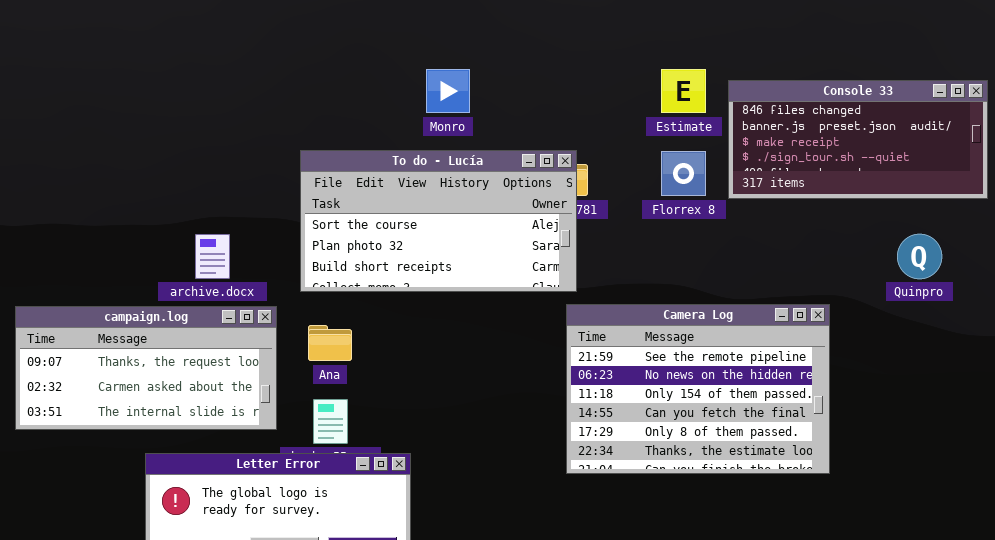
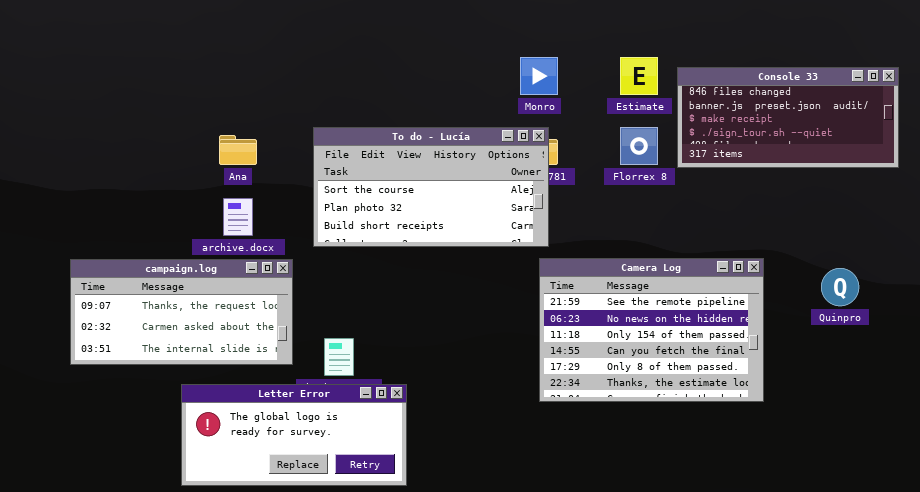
Monro: [426,69,470,113] -> [520,57,558,95], moved
Quinpro: [897,234,942,279] -> [821,268,859,306], moved
Ana: [308,325,352,361] -> [219,135,257,165], moved

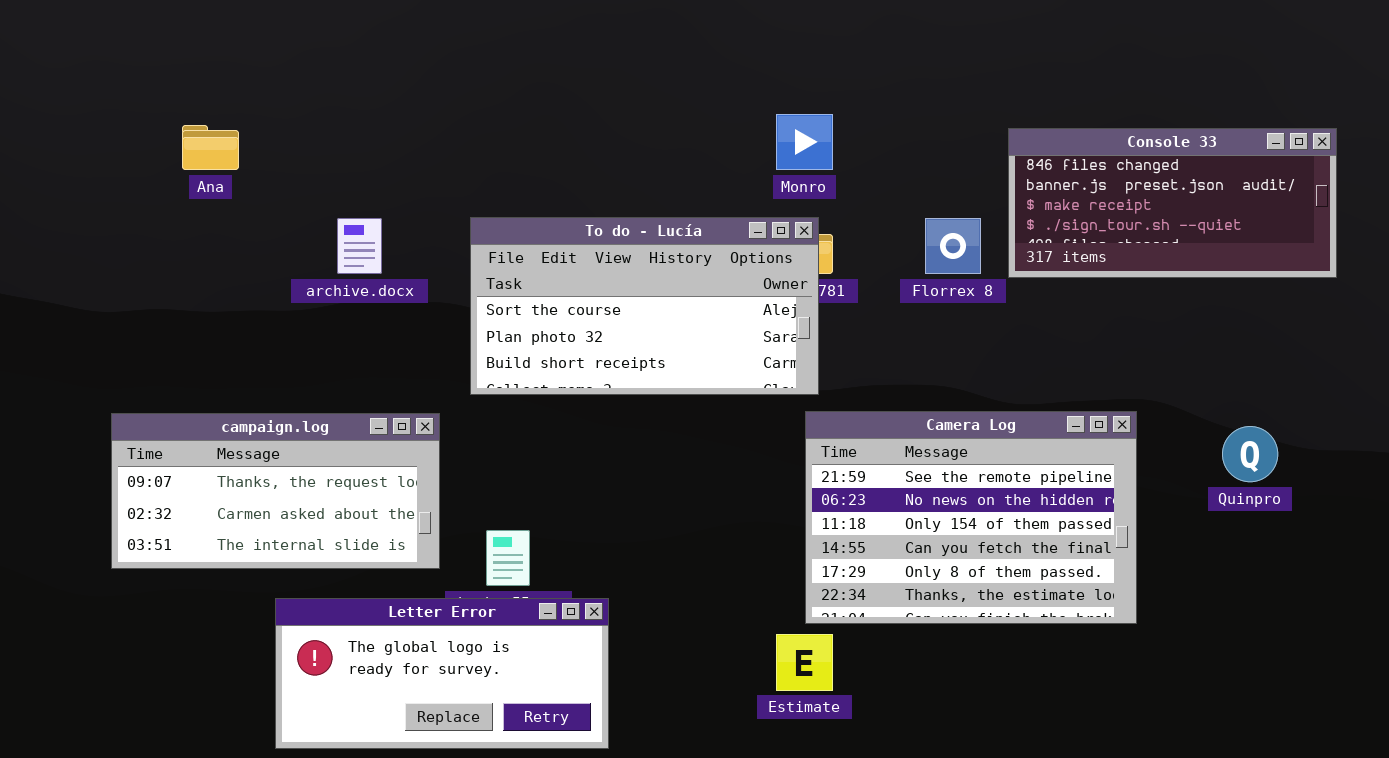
Estimate: [620,57,658,95] -> [776,634,833,691], moved
Ana: [219,135,257,165] -> [182,125,239,170], moved
archive.docx: [223,198,253,236] -> [337,218,382,274], moved

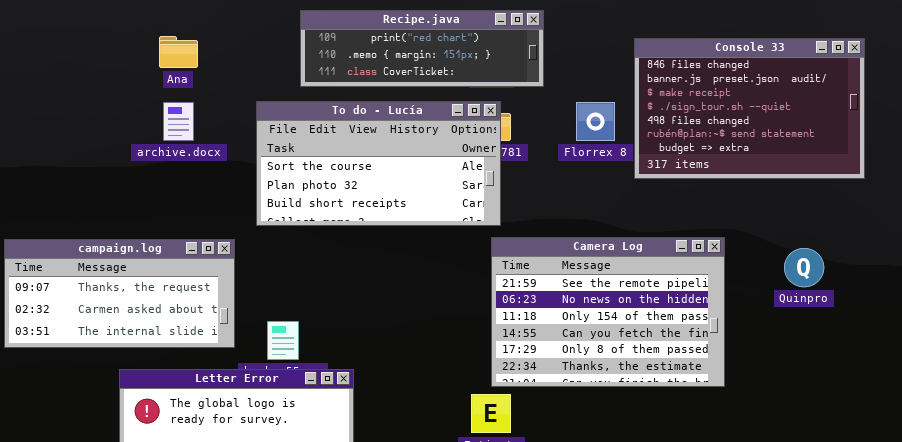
Recipe.java: none -> [300,10,544,87], opened
Ana: [182,125,239,170] -> [159,36,198,68], moved
Console 33: [1008,128,1337,278] -> [634,38,865,179], resized

